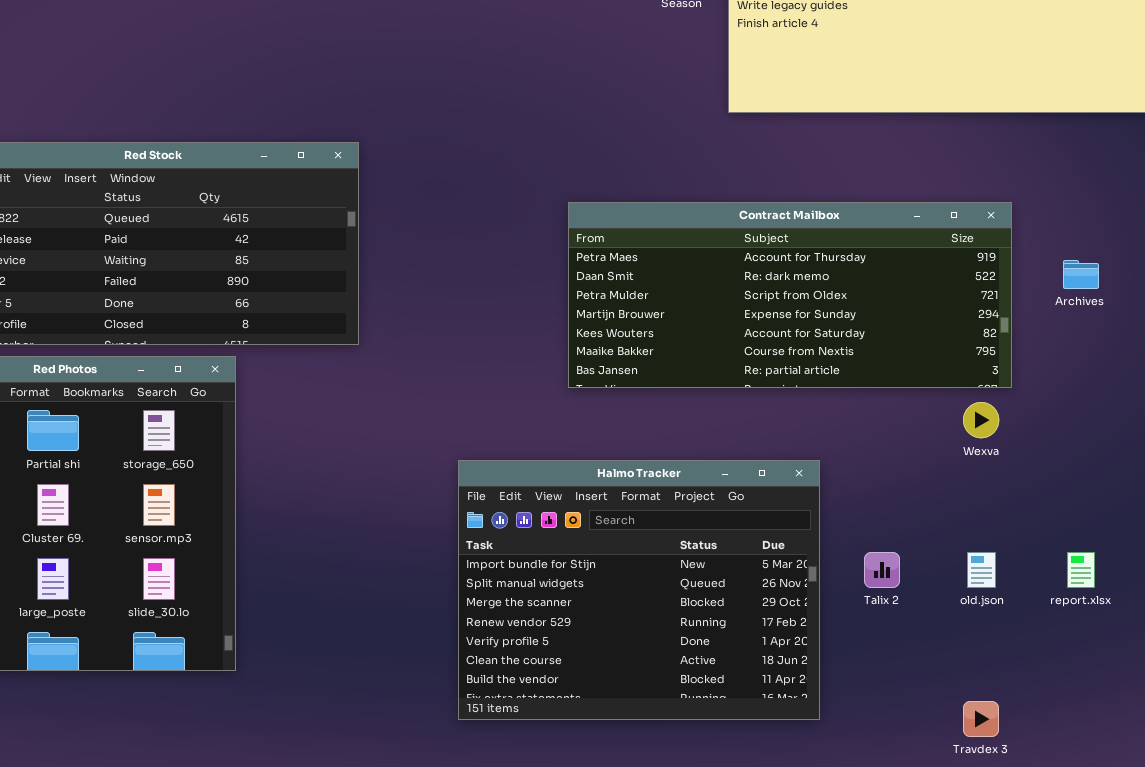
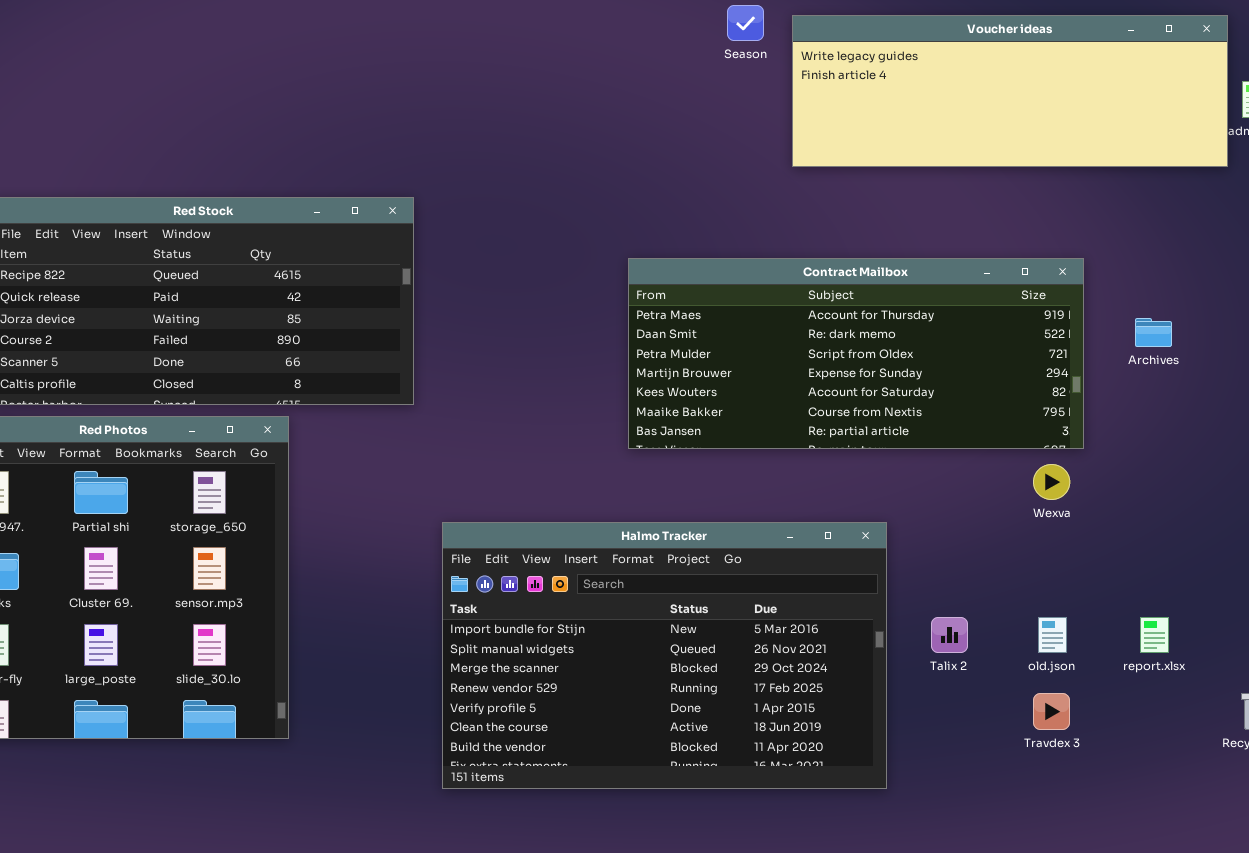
Halmo Tracker: [458,460,820,720] -> [442,522,887,789], resized
Travdex 3: [963,701,999,737] -> [1033,693,1070,730], moved

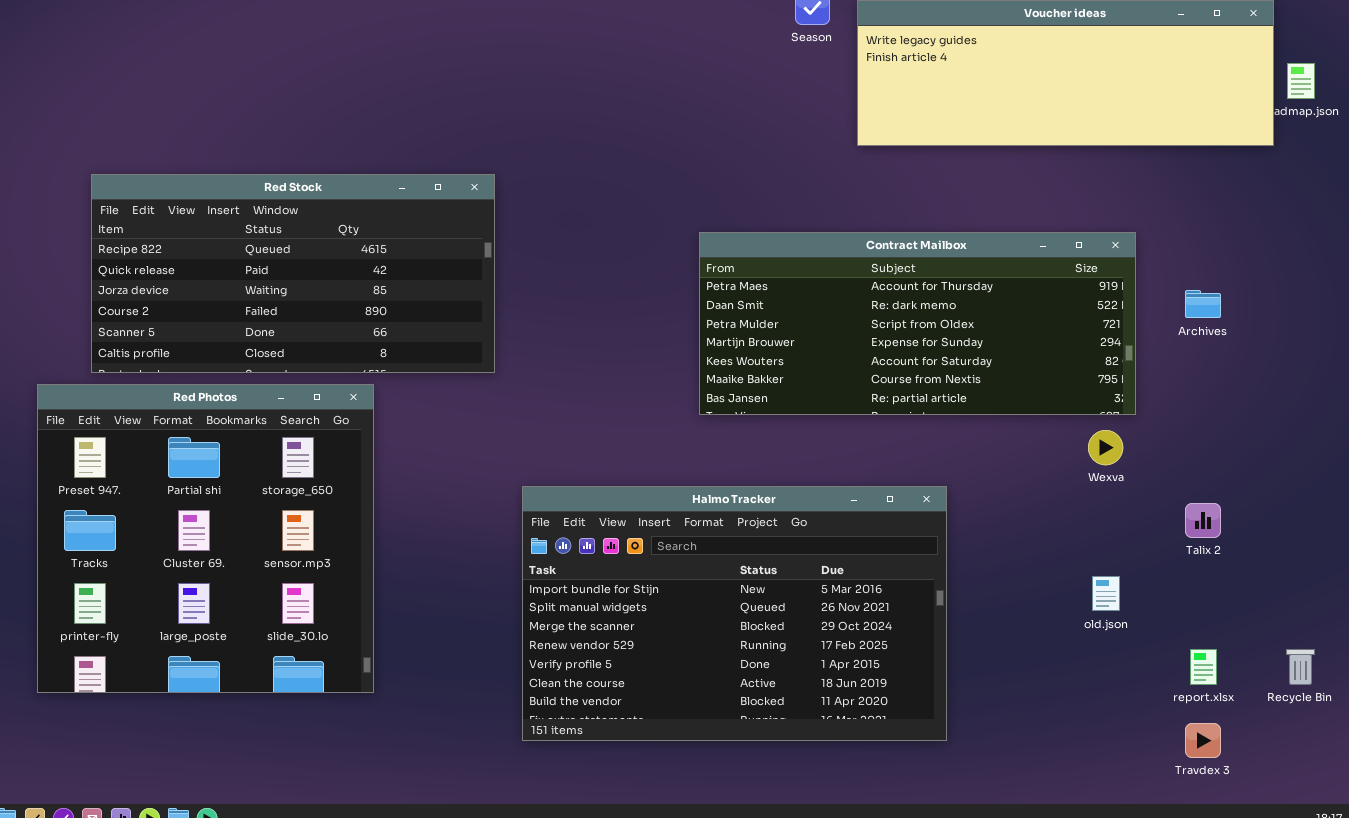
Talix 2: [931,617,968,653] -> [1185,503,1221,538], moved
report.xlsx: [1140,617,1169,653] -> [1190,649,1217,685], moved
Travdex 3: [1033,693,1070,730] -> [1185,723,1221,758], moved

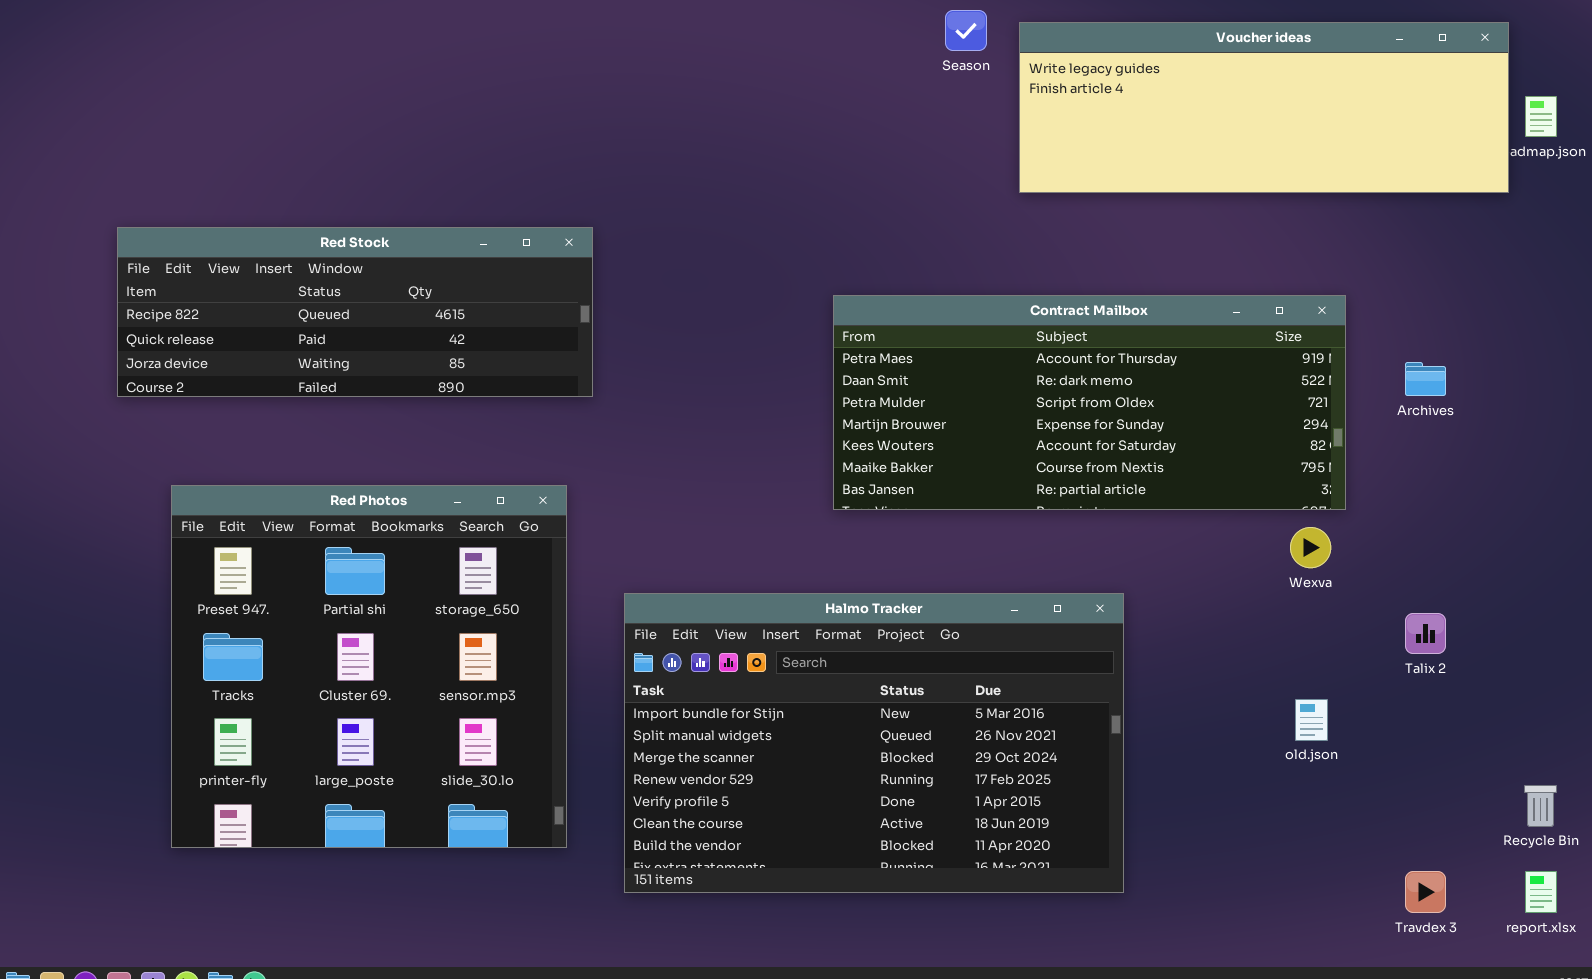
Red Stock: [91,174,495,373] -> [117,227,593,397], resized
Red Photos: [37,384,374,693] -> [171,485,567,848], moved
report.xlsx: [1190,649,1217,685] -> [1525,871,1557,913], moved

